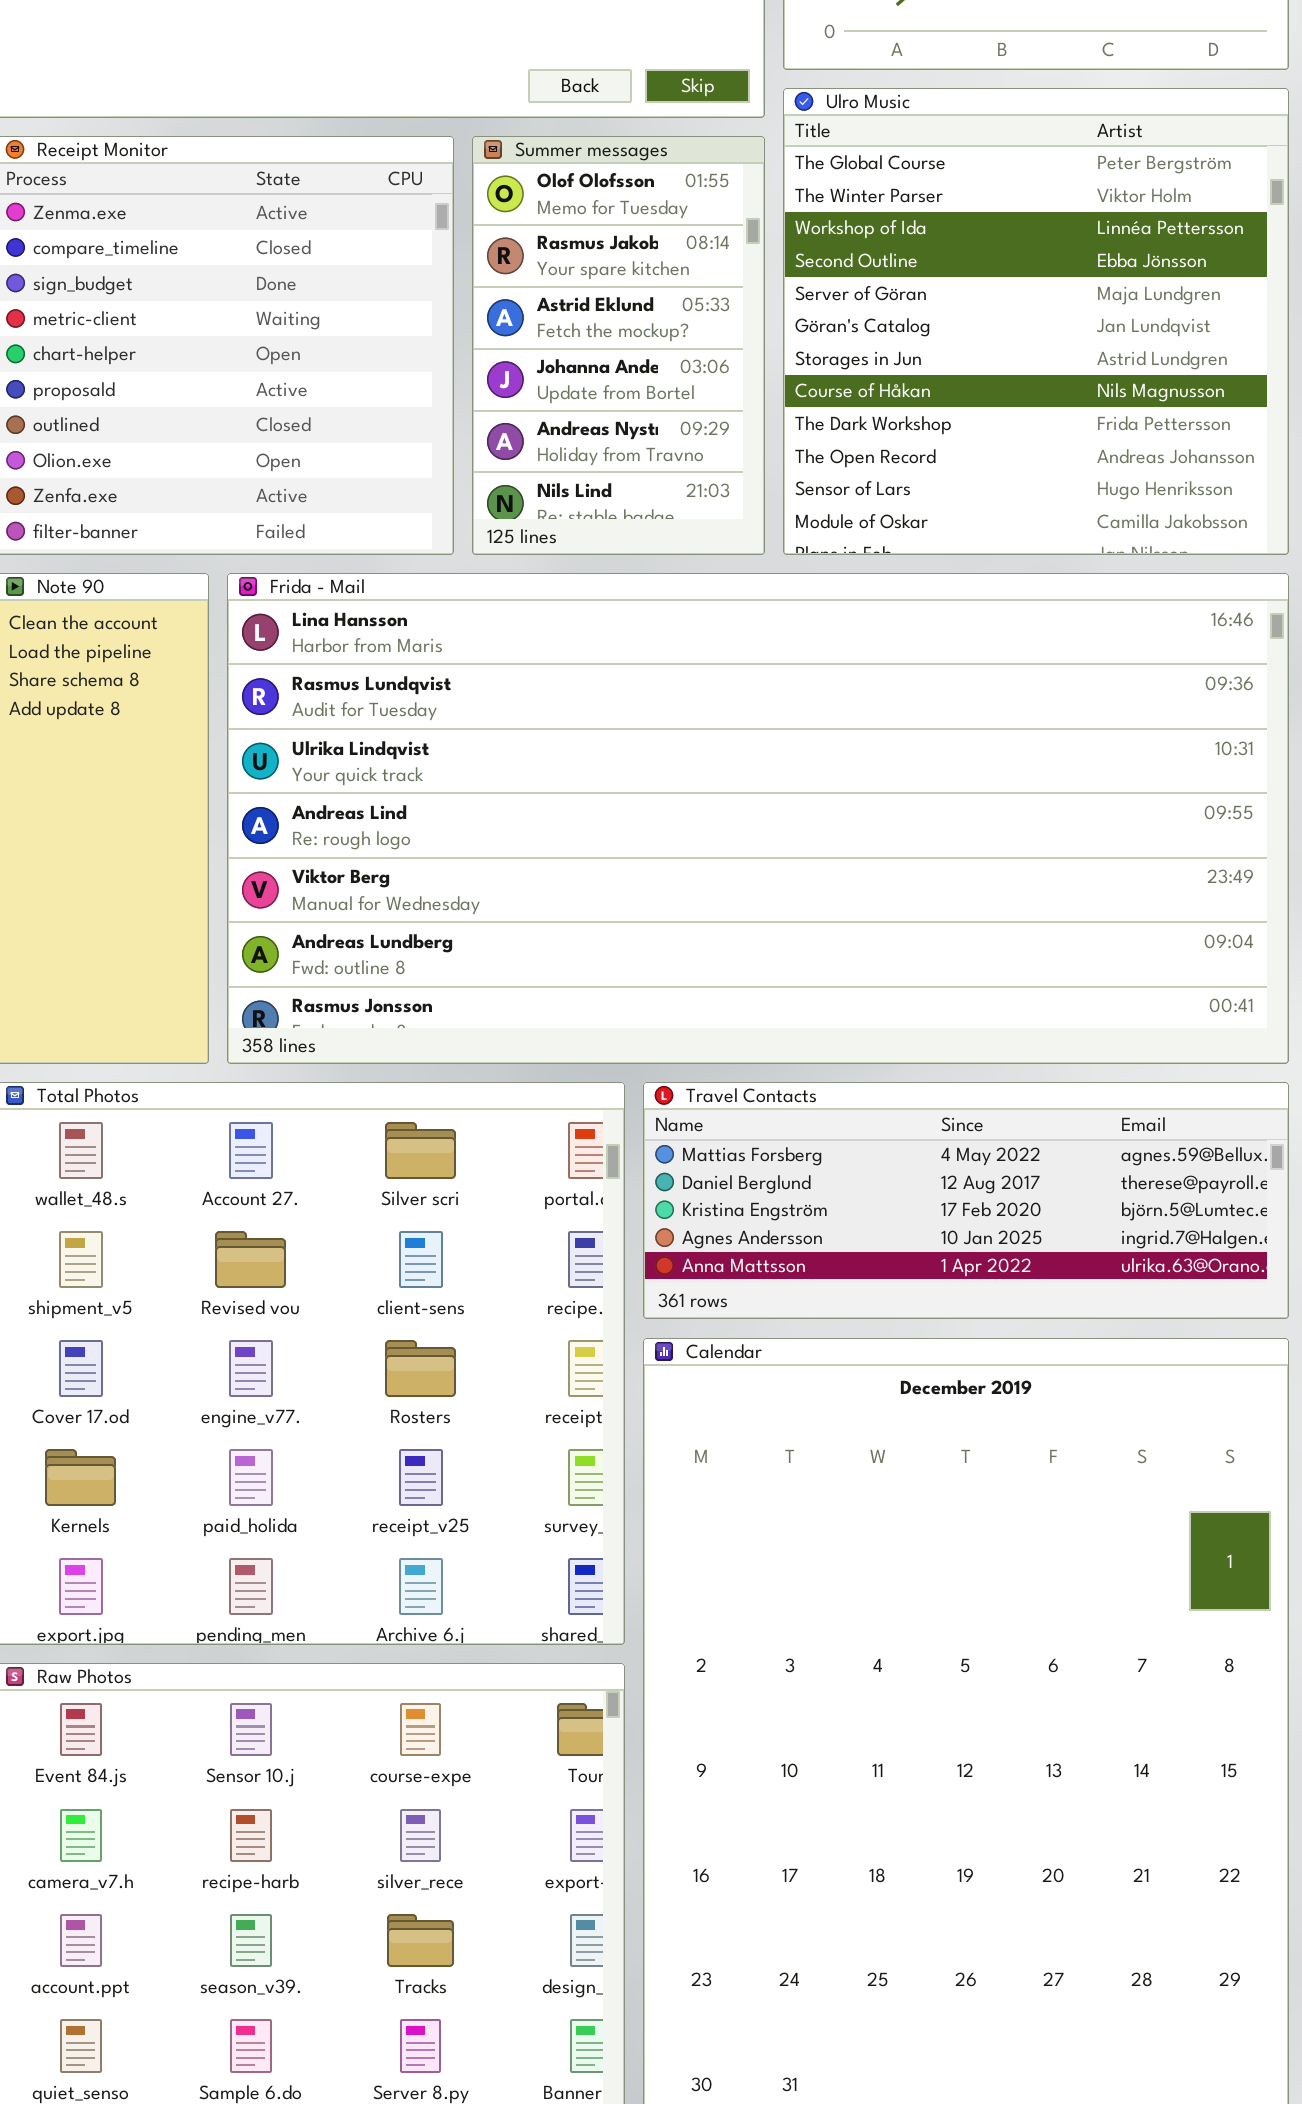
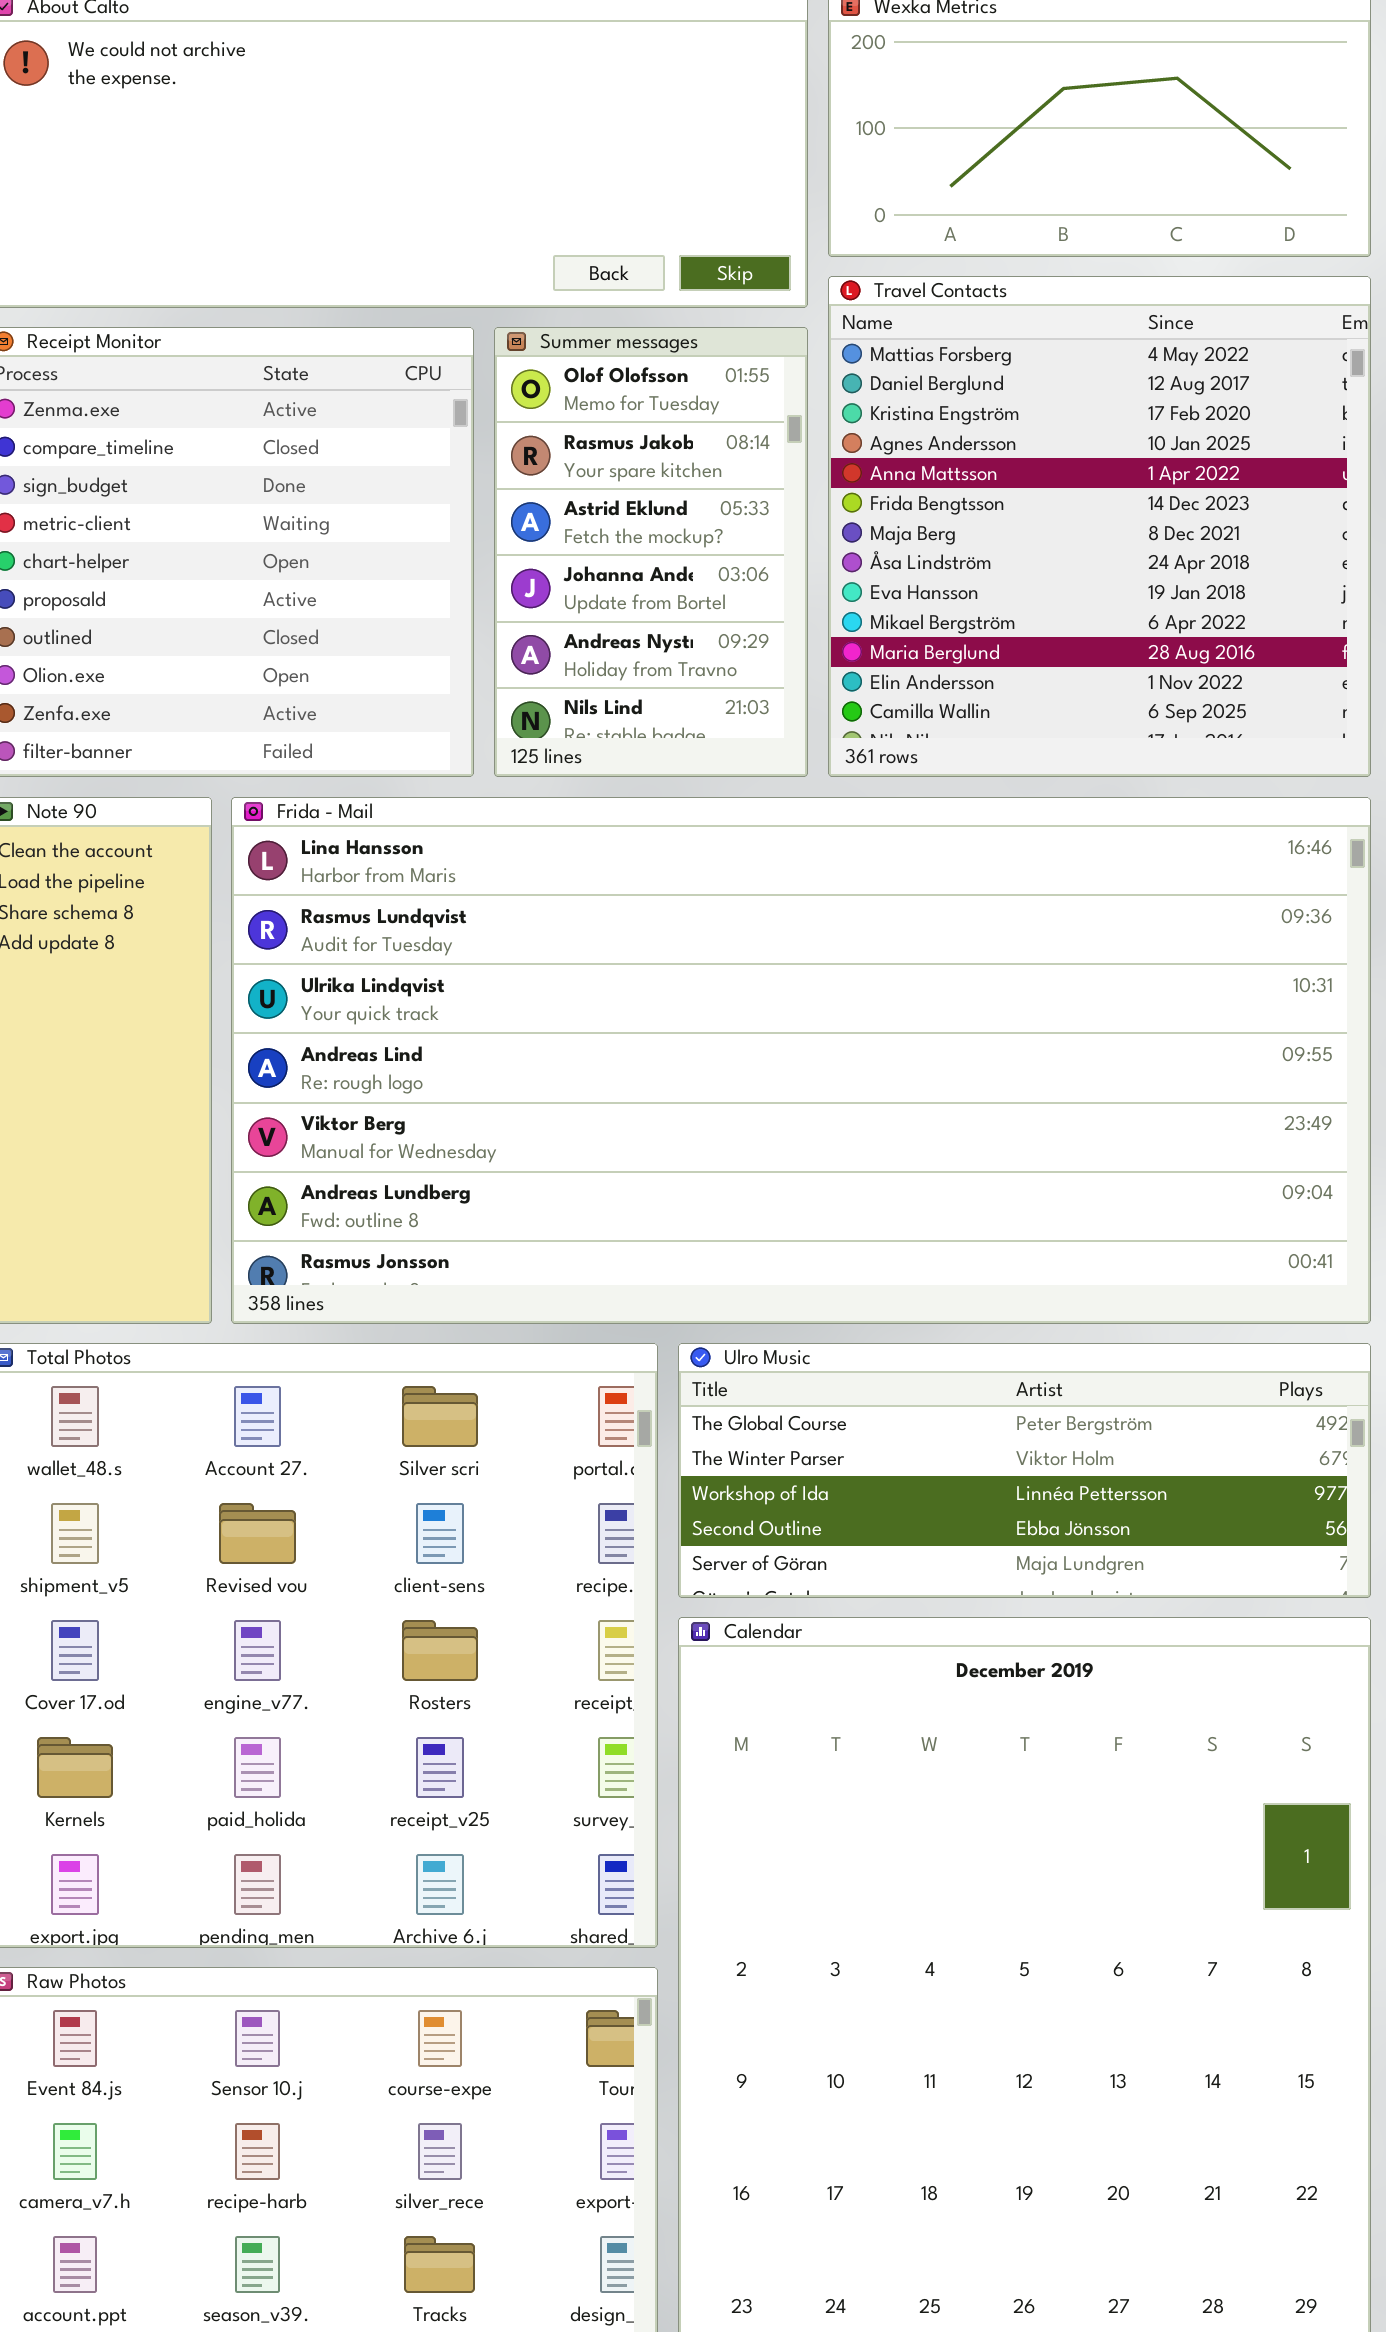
Ulro Music: [783,88,1289,555] -> [678,1343,1371,1598], moved, resized
Travel Contacts: [643,1082,1289,1319] -> [828,276,1371,777], moved, resized

